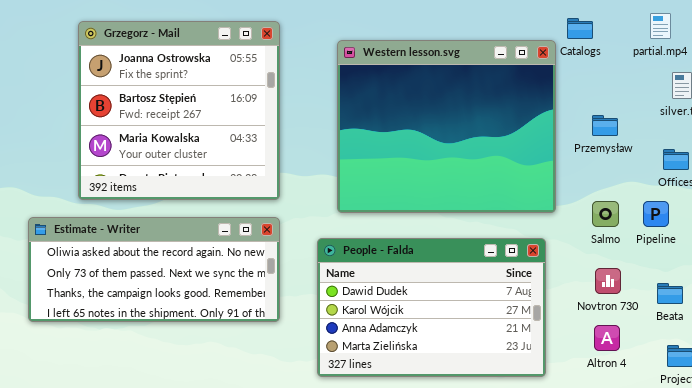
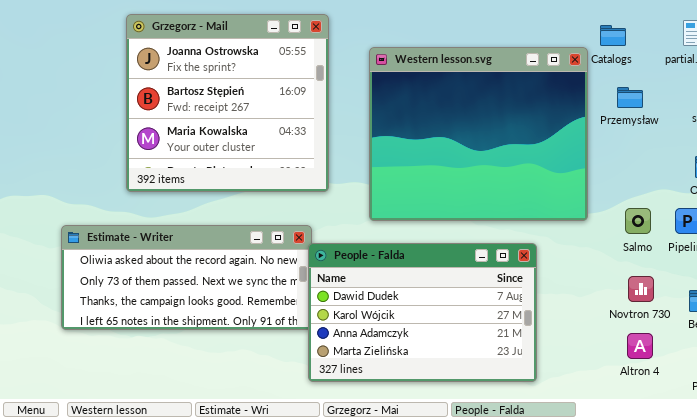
Grzegorz - Mail: [78,21,280,200] -> [126,14,329,192], moved
Przemysław: [592,115,618,136] -> [617,87,643,108], moved
People - Falda: [317,238,546,377] -> [308,243,537,382], moved

